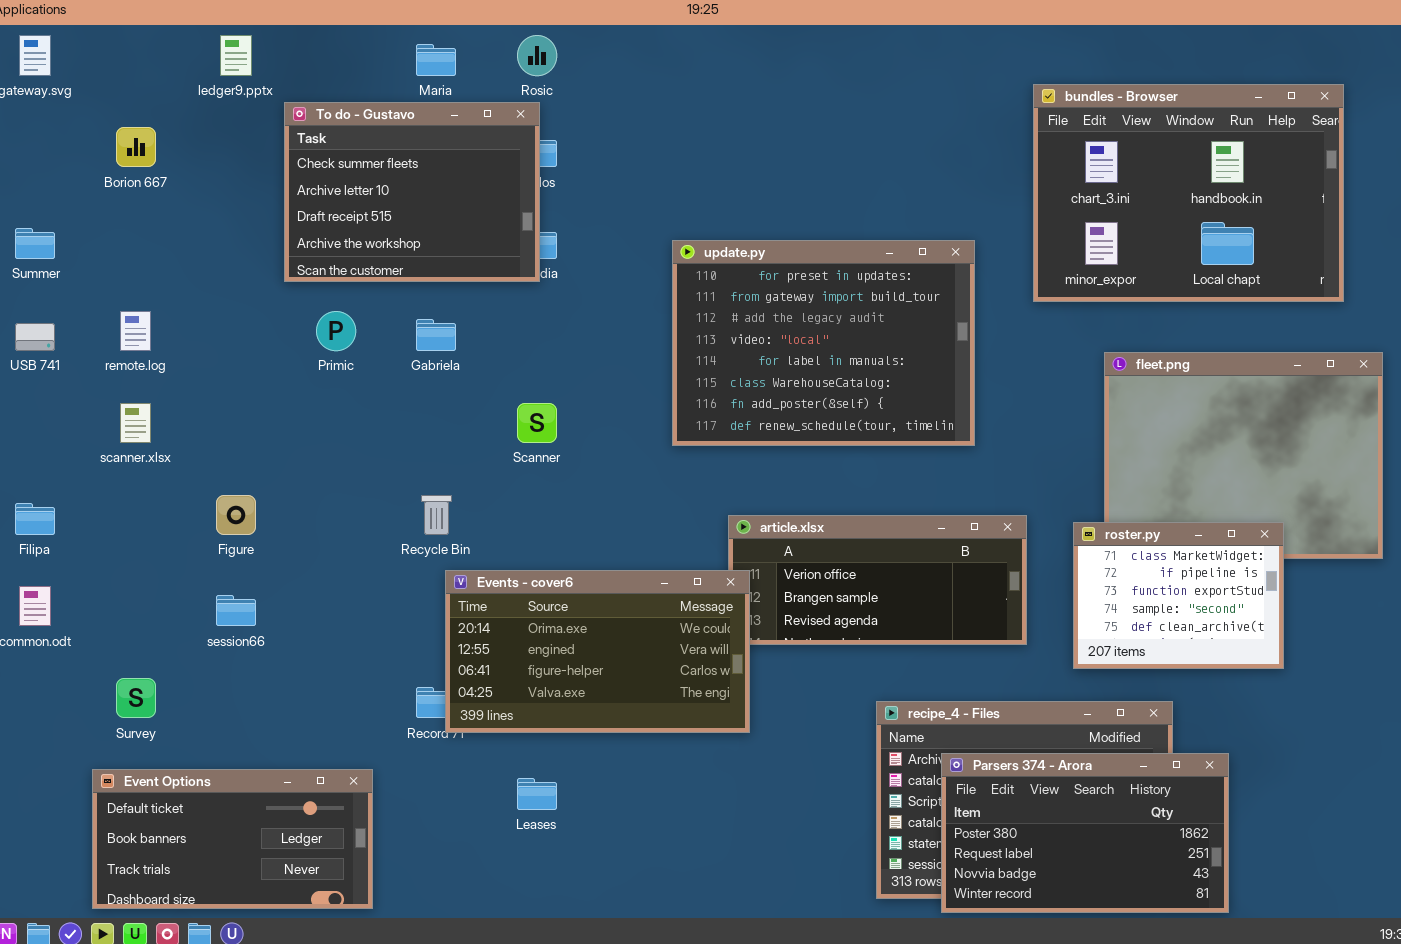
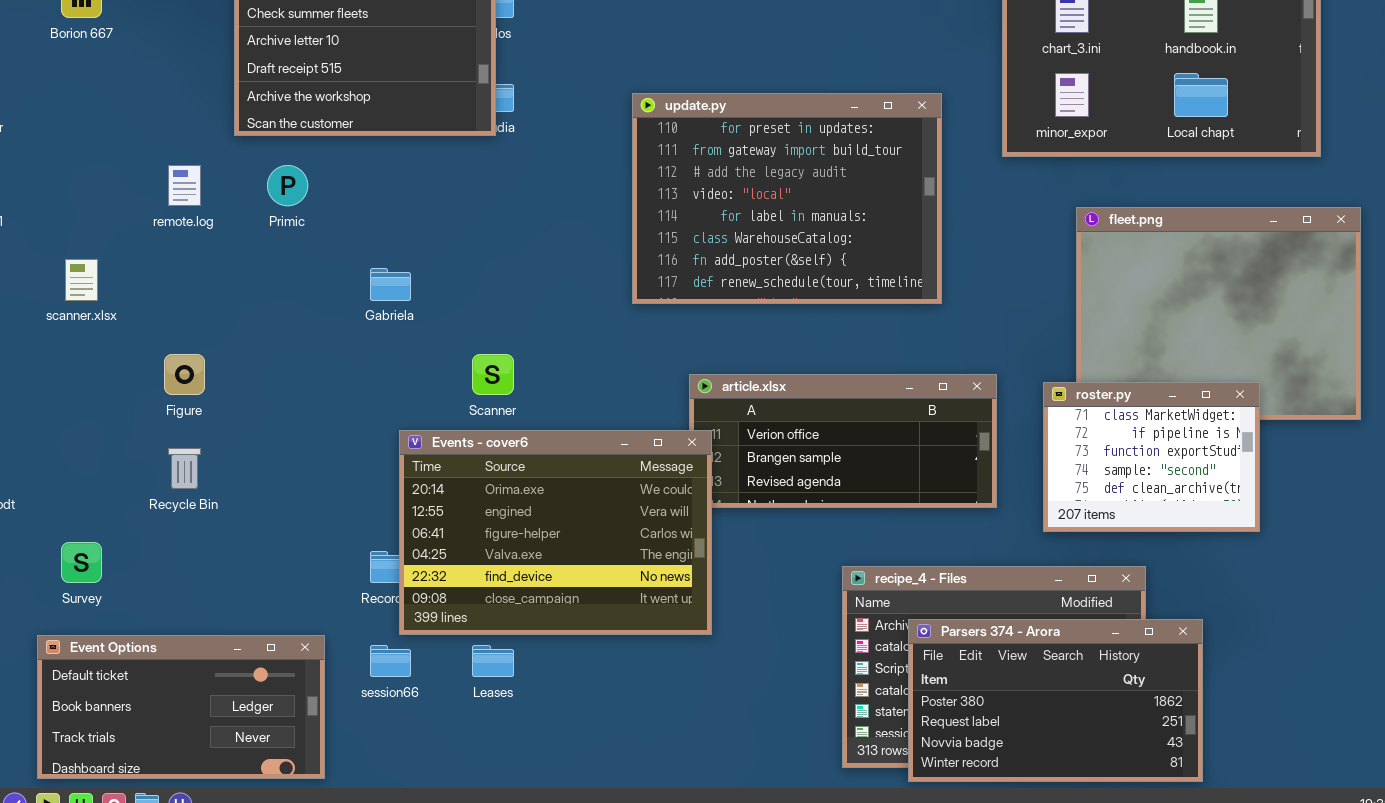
remote.log: [120,311,151,351] -> [168,165,201,206], moved
Gabriela: [416,319,456,351] -> [370,268,411,301], moved
Scanner: [517,403,557,443] -> [472,354,514,395], moved
Recycle Bin: [421,495,452,535] -> [168,448,201,489], moved
Events - cover6: [445,570,750,733] -> [399,430,712,635], resized
session66: [216,595,256,626] -> [370,645,411,677], moved

